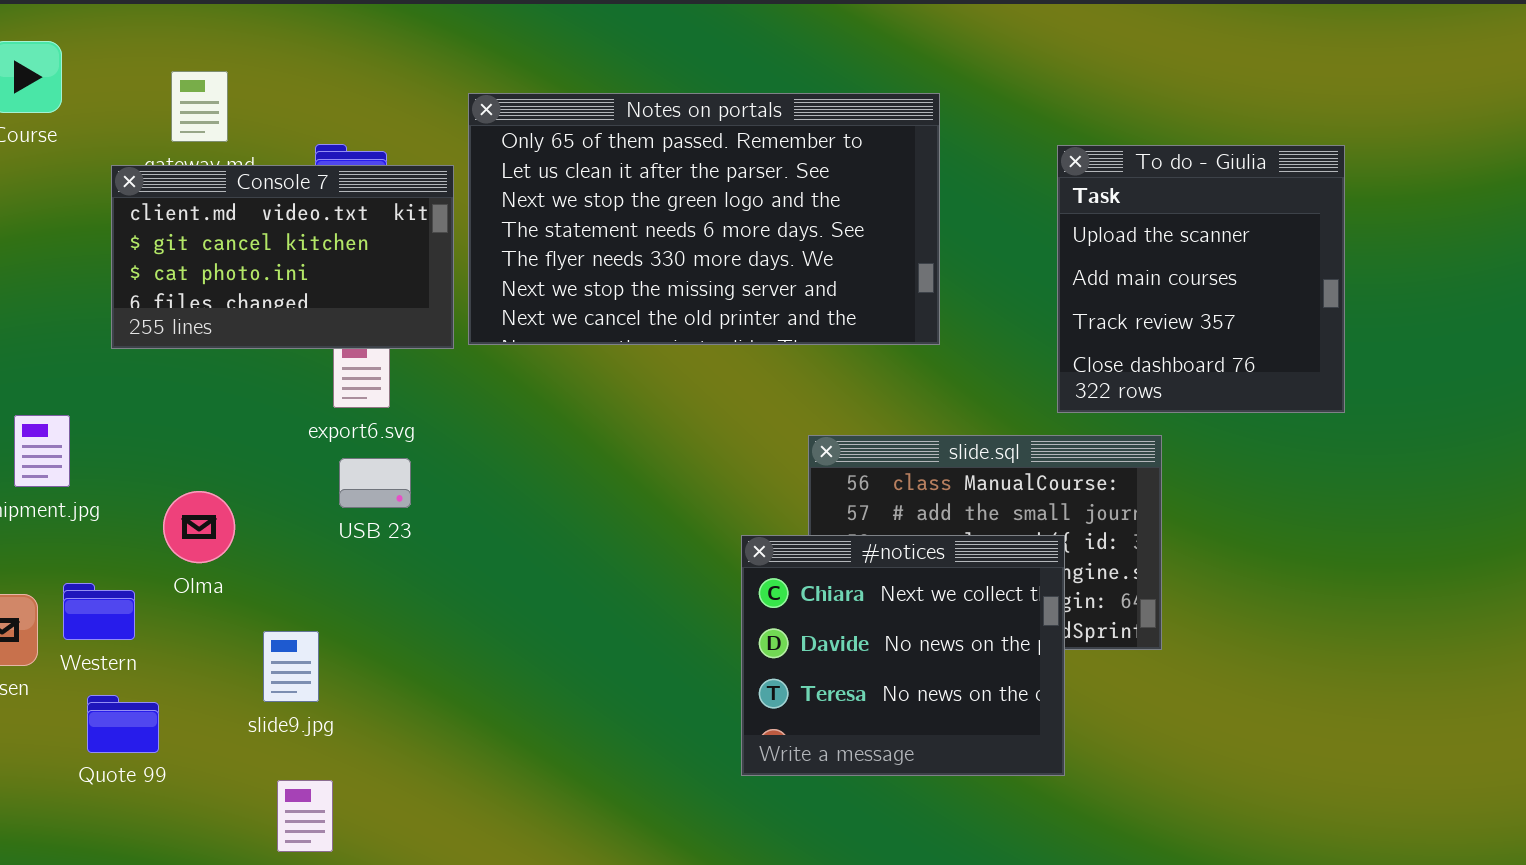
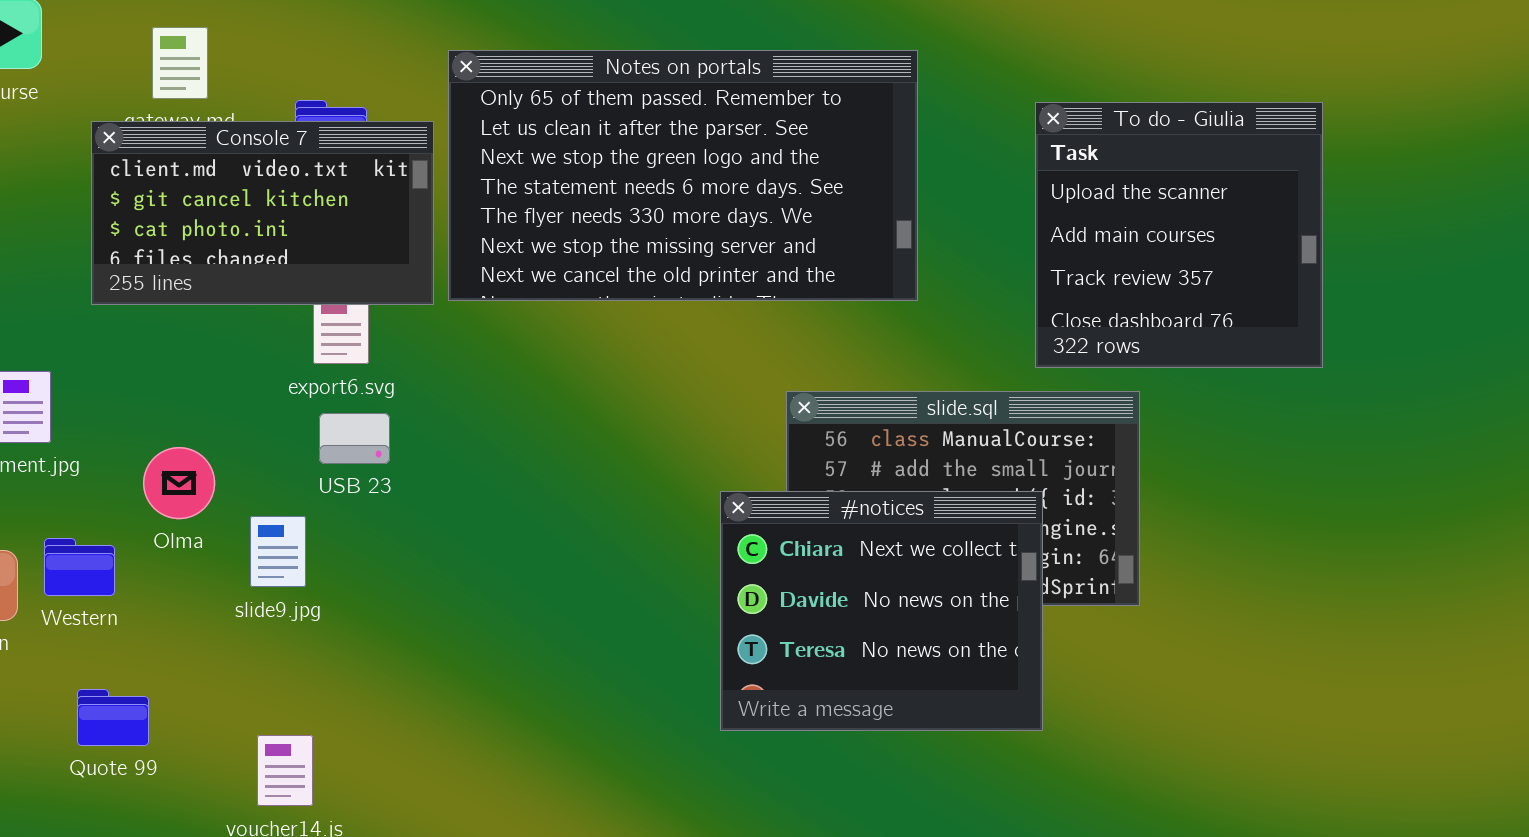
slide9.jpg: [263,631,319,702] -> [250,516,306,587], moved
Quote 99: [87,695,159,753] -> [77,689,149,746], moved

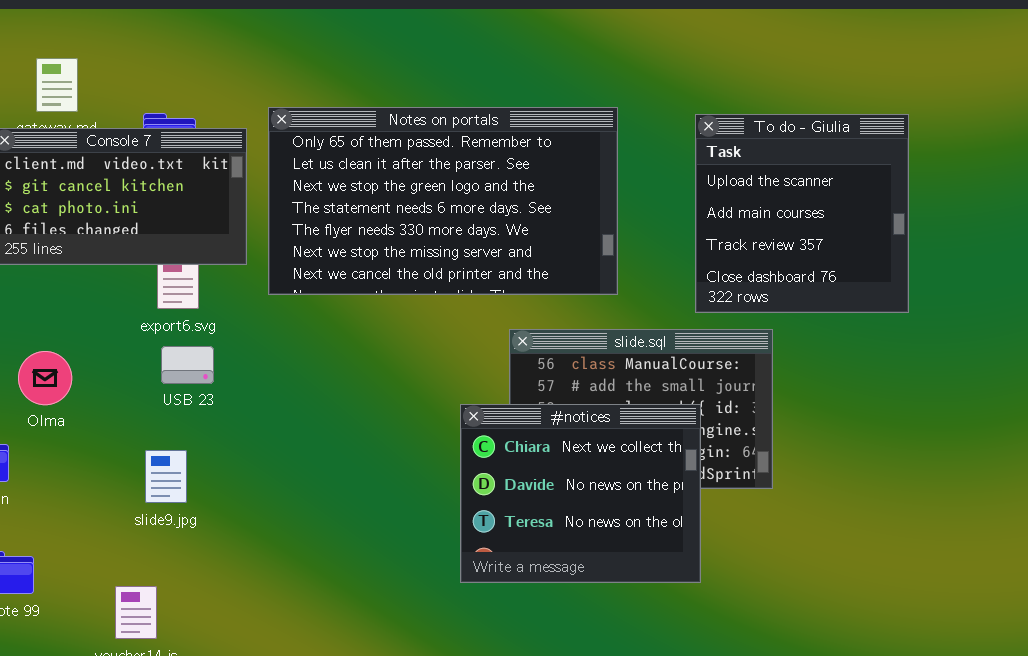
Notes on portals: [448,50,918,301] -> [268,107,618,295], moved
Olma: [143,447,215,519] -> [18,351,72,405], moved
slide9.jpg: [250,516,306,587] -> [145,450,187,503], moved

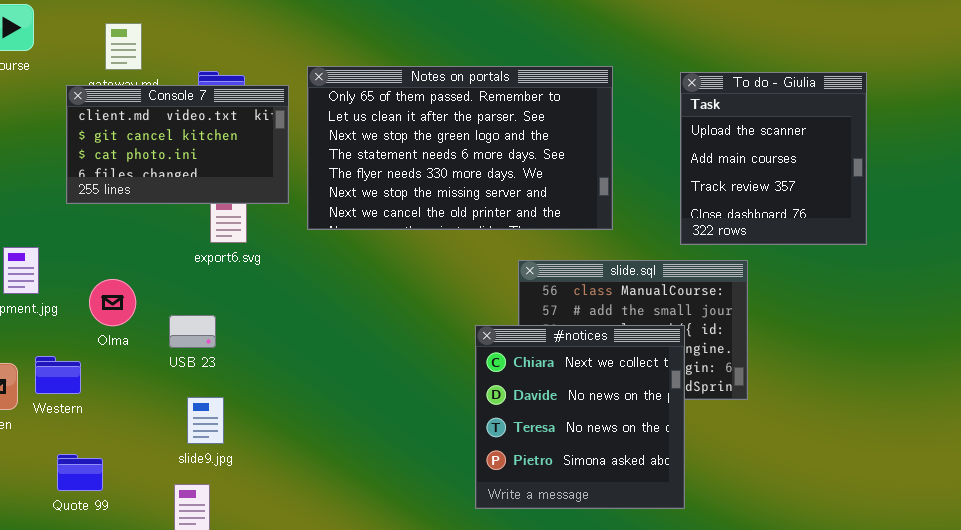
USB 23: [161,346,214,384] -> [169,315,216,348], moved
#notices: [460,404,701,583] -> [475,325,685,509], resized
slide9.jpg: [145,450,187,503] -> [187,397,224,444], moved

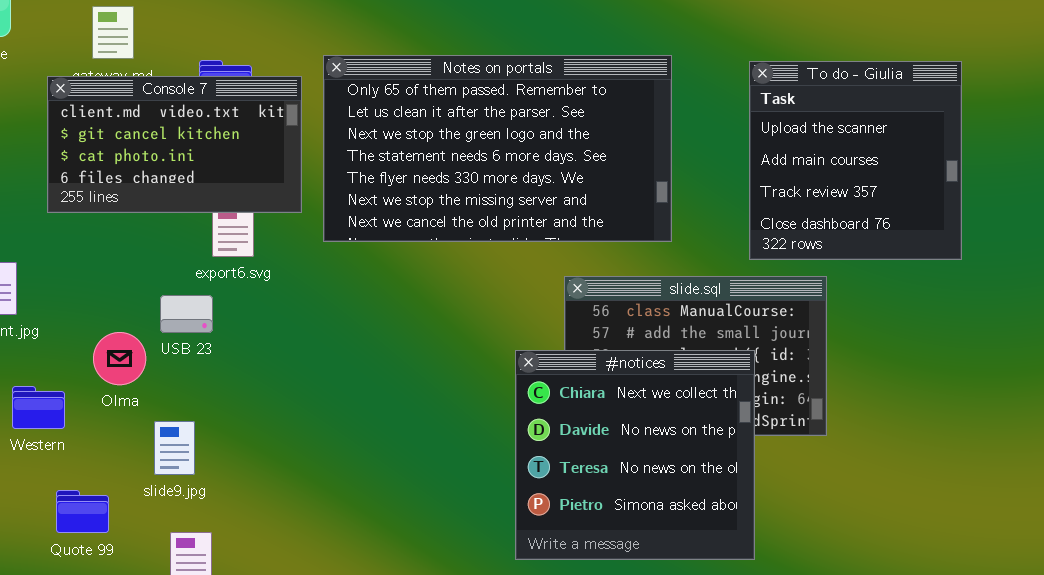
Olma: [89,279,136,326] -> [93,332,146,385], moved
USB 23: [169,315,216,348] -> [160,295,213,333], moved
slide9.jpg: [187,397,224,444] -> [154,421,195,475], moved
Quote 99: [57,454,103,491] -> [56,490,109,533], moved

